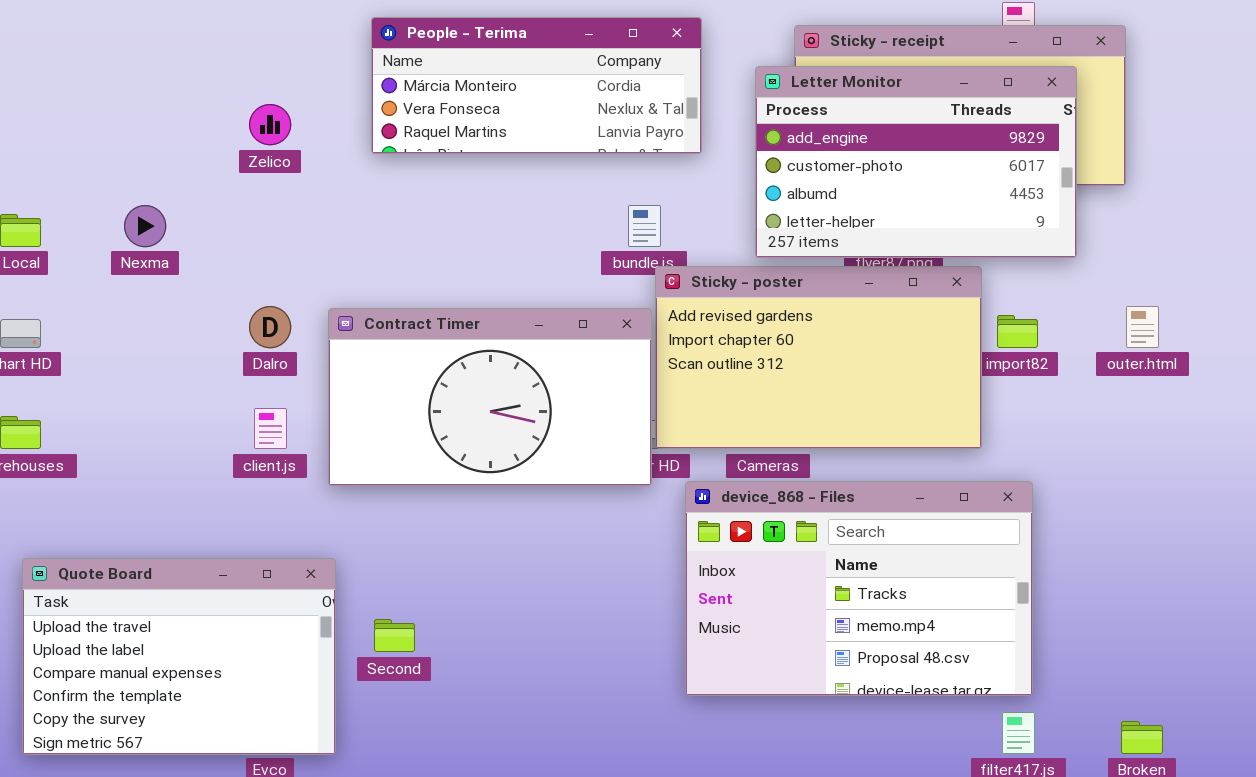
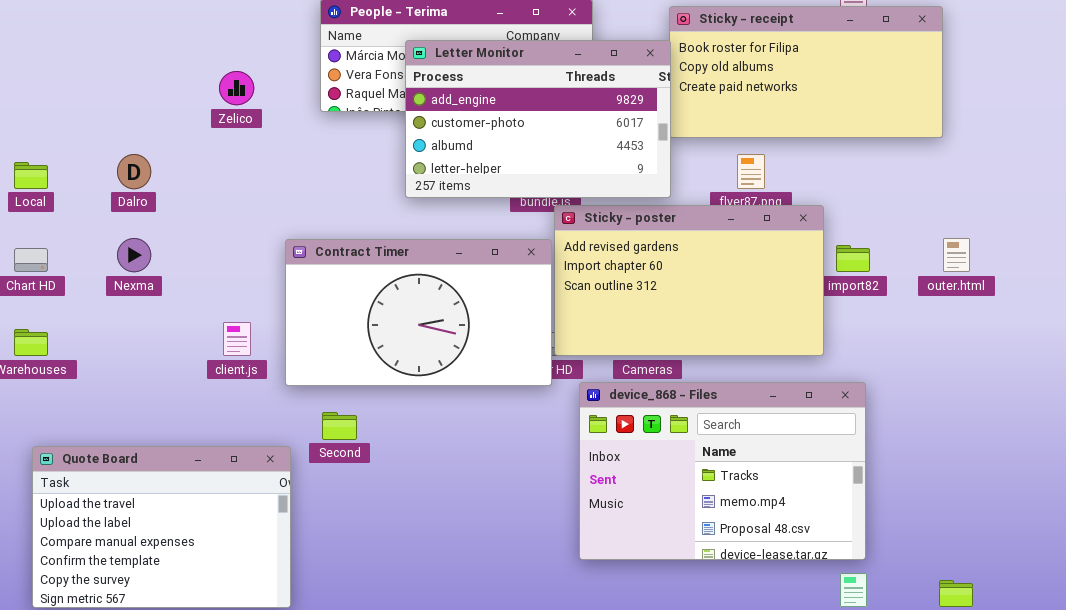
Letter Monitor: [755,66,1077,258] -> [405,40,671,198], moved
Nexma: [124,205,166,247] -> [117,238,151,272], moved
Dalro: [249,306,291,348] -> [117,154,151,189], moved
Second: [374,619,415,652] -> [322,412,357,440], moved

